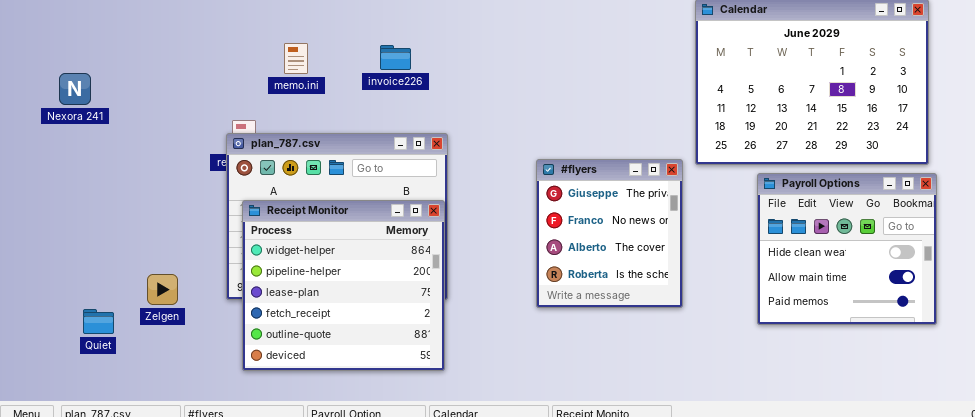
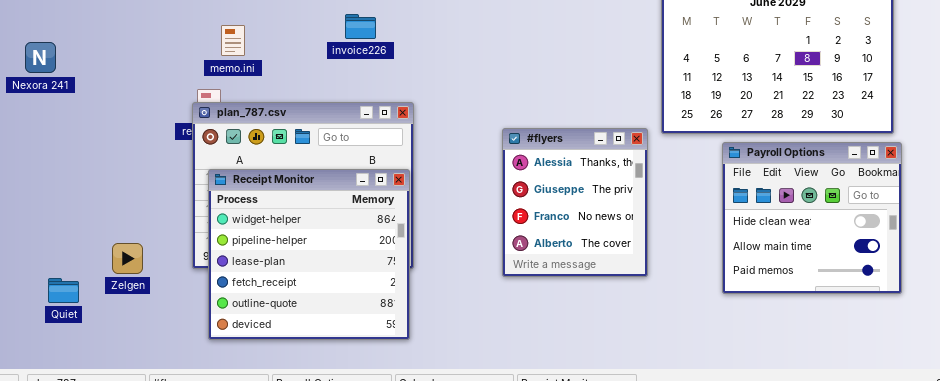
memo.ini: [284,43,308,74] -> [221,25,245,56], moved
#flyers: [536,159,683,308] -> [502,128,648,277], scrolled up 1 row

